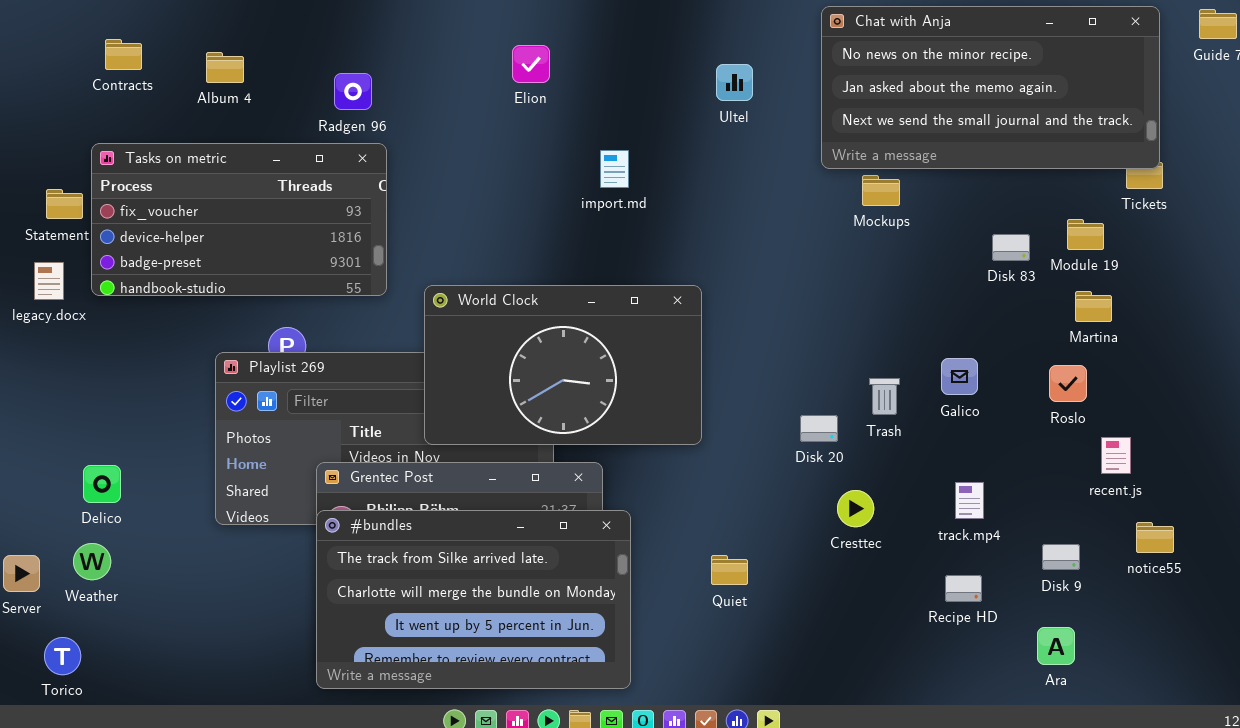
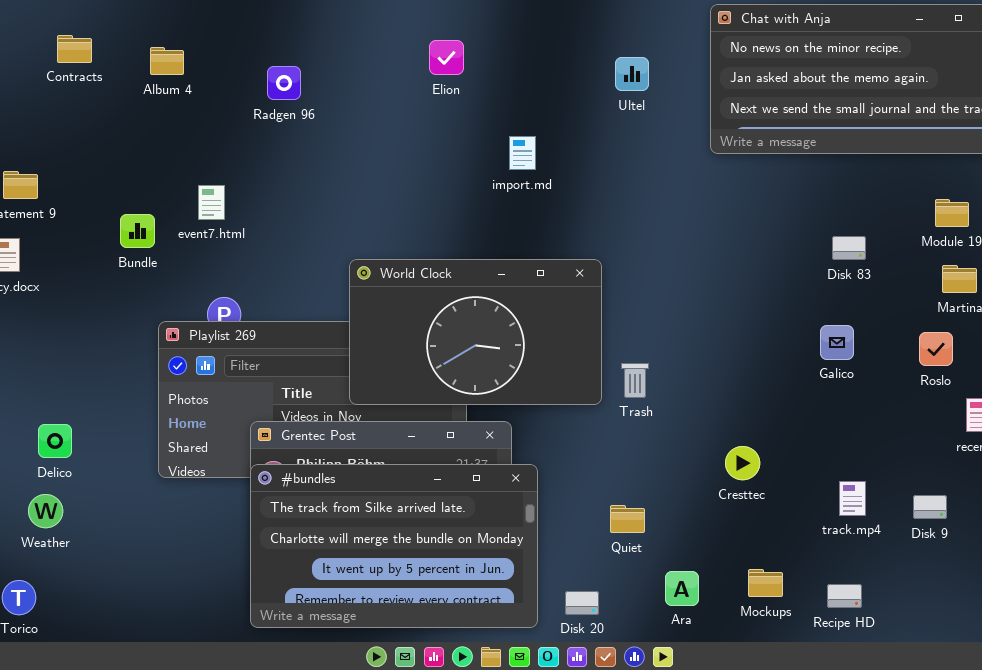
Tasks on metric: [91,143,387,296] -> none, closed
Mockups: [862,175,900,206] -> [748,569,783,597], moved
Disk 83: [992,234,1030,261] -> [832,236,866,260], moved
Trash: [869,378,900,415] -> [621,363,649,398], moved
Disk 20: [800,415,838,442] -> [565,591,599,615], moved
track.mp4: [955,482,984,519] -> [839,481,866,516], moved
Recipe HD: [945,575,982,602] -> [827,584,862,608], moved
Ara: [1037,627,1075,665] -> [665,571,699,606], moved

